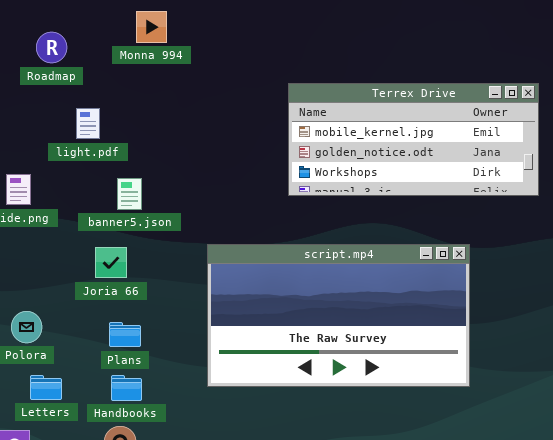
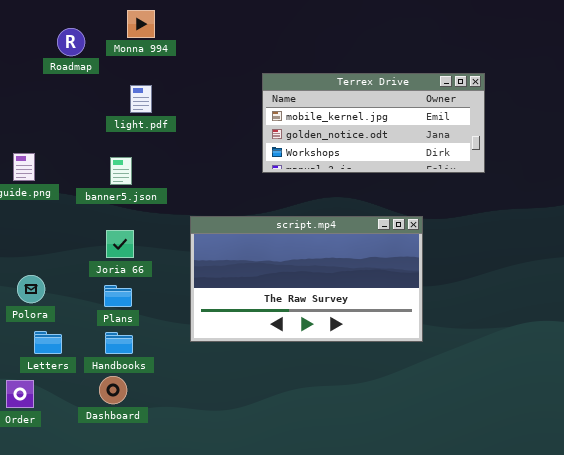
Roadmap: [36,32,67,63] -> [57,28,85,56], moved
light.pdf: [76,108,100,139] -> [130,85,152,113], moved
Joria 66: [95,247,127,278] -> [106,230,134,258], moved

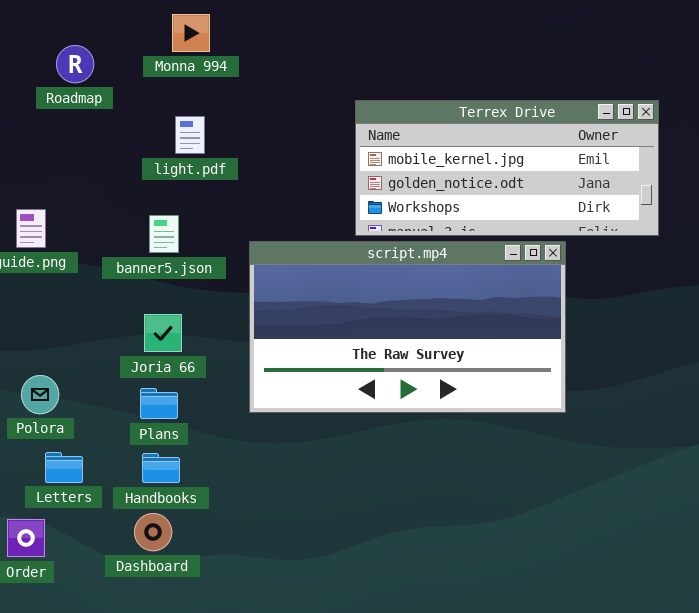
Roadmap: [57,28,85,56] -> [56,45,94,83], moved
script.mp4: [190,216,423,342] -> [249,241,566,413], moved

